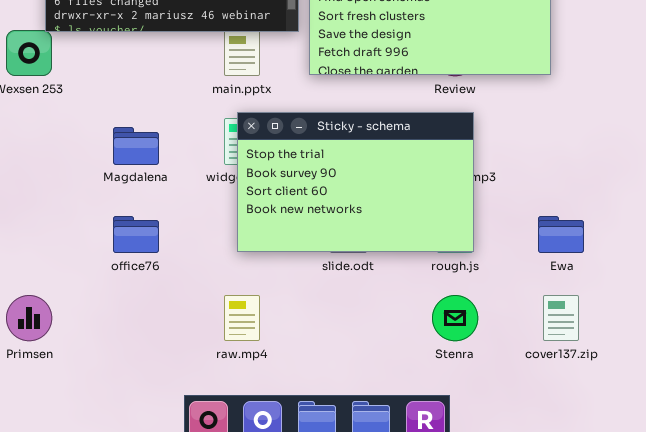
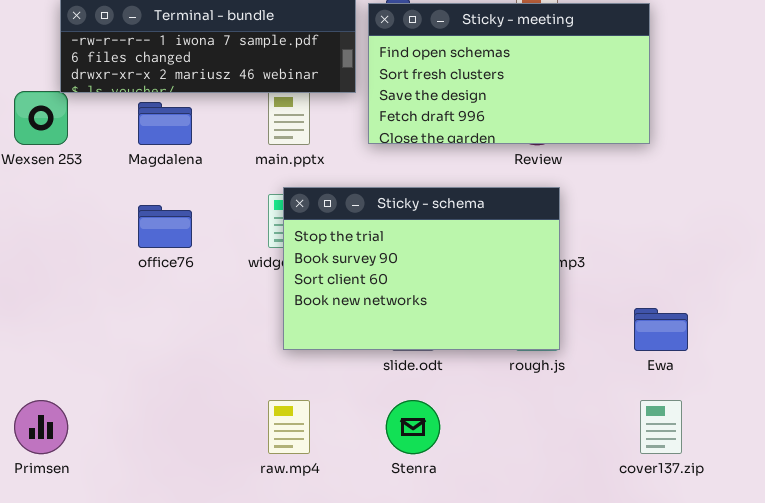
Magdalena: [113,127,159,165] -> [138,102,192,145], moved
office76: [113,216,159,253] -> [138,205,192,248], moved
Stenra: [432,295,478,341] -> [386,400,440,454], moved

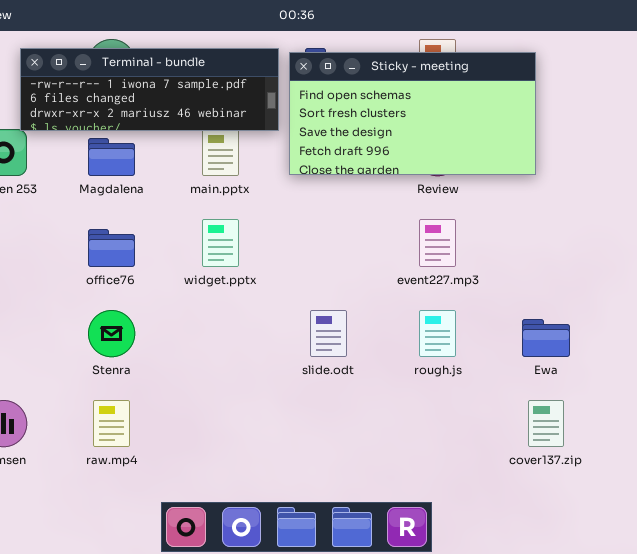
Sticky - schema: [283,187,560,350] -> none, closed
raw.mp4: [268,400,310,454] -> [93,400,130,447], moved
Stenra: [386,400,440,454] -> [88,310,135,357], moved

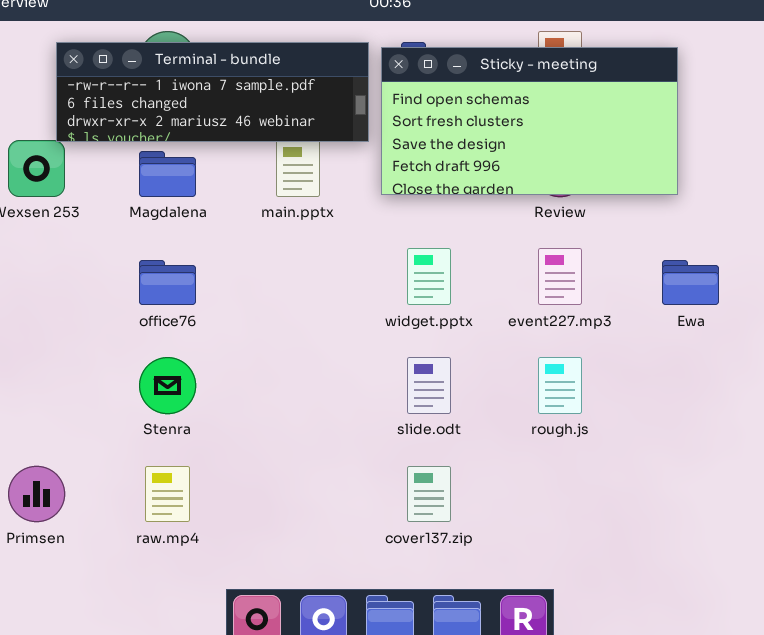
widget.pptx: [202,219,239,267] -> [407,248,451,305], moved
Ewa: [522,319,570,357] -> [662,260,719,305], moved
cover137.zip: [528,400,564,447] -> [407,466,451,522], moved

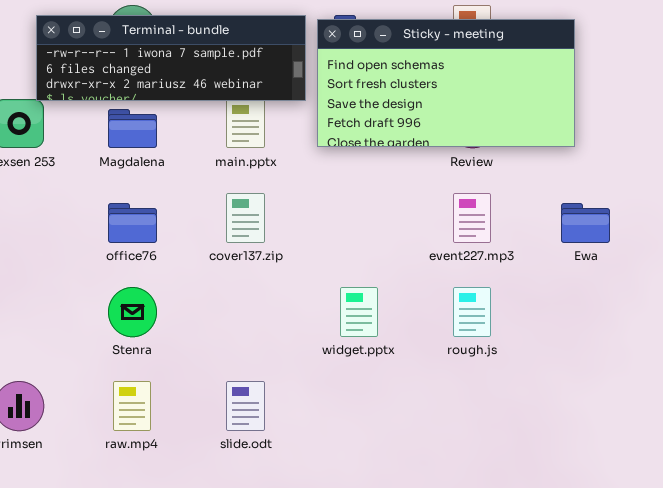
widget.pptx: [407,248,451,305] -> [340,287,378,337], moved
slide.odt: [407,357,451,414] -> [226,381,265,431], moved
cover137.zip: [407,466,451,522] -> [226,193,265,243], moved

